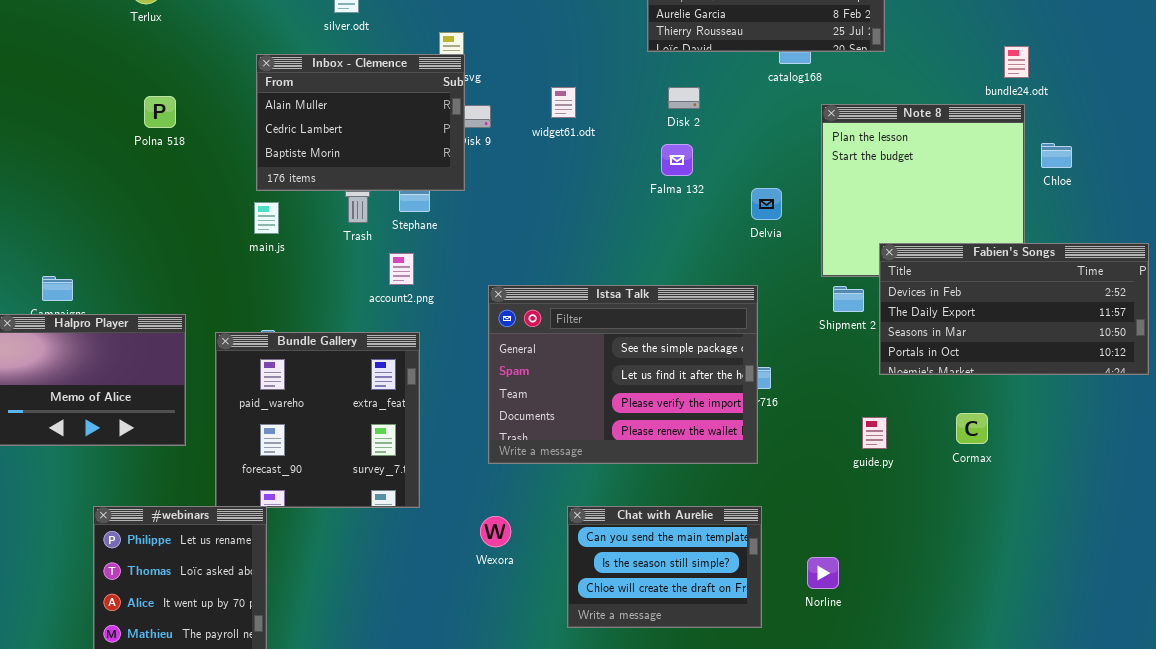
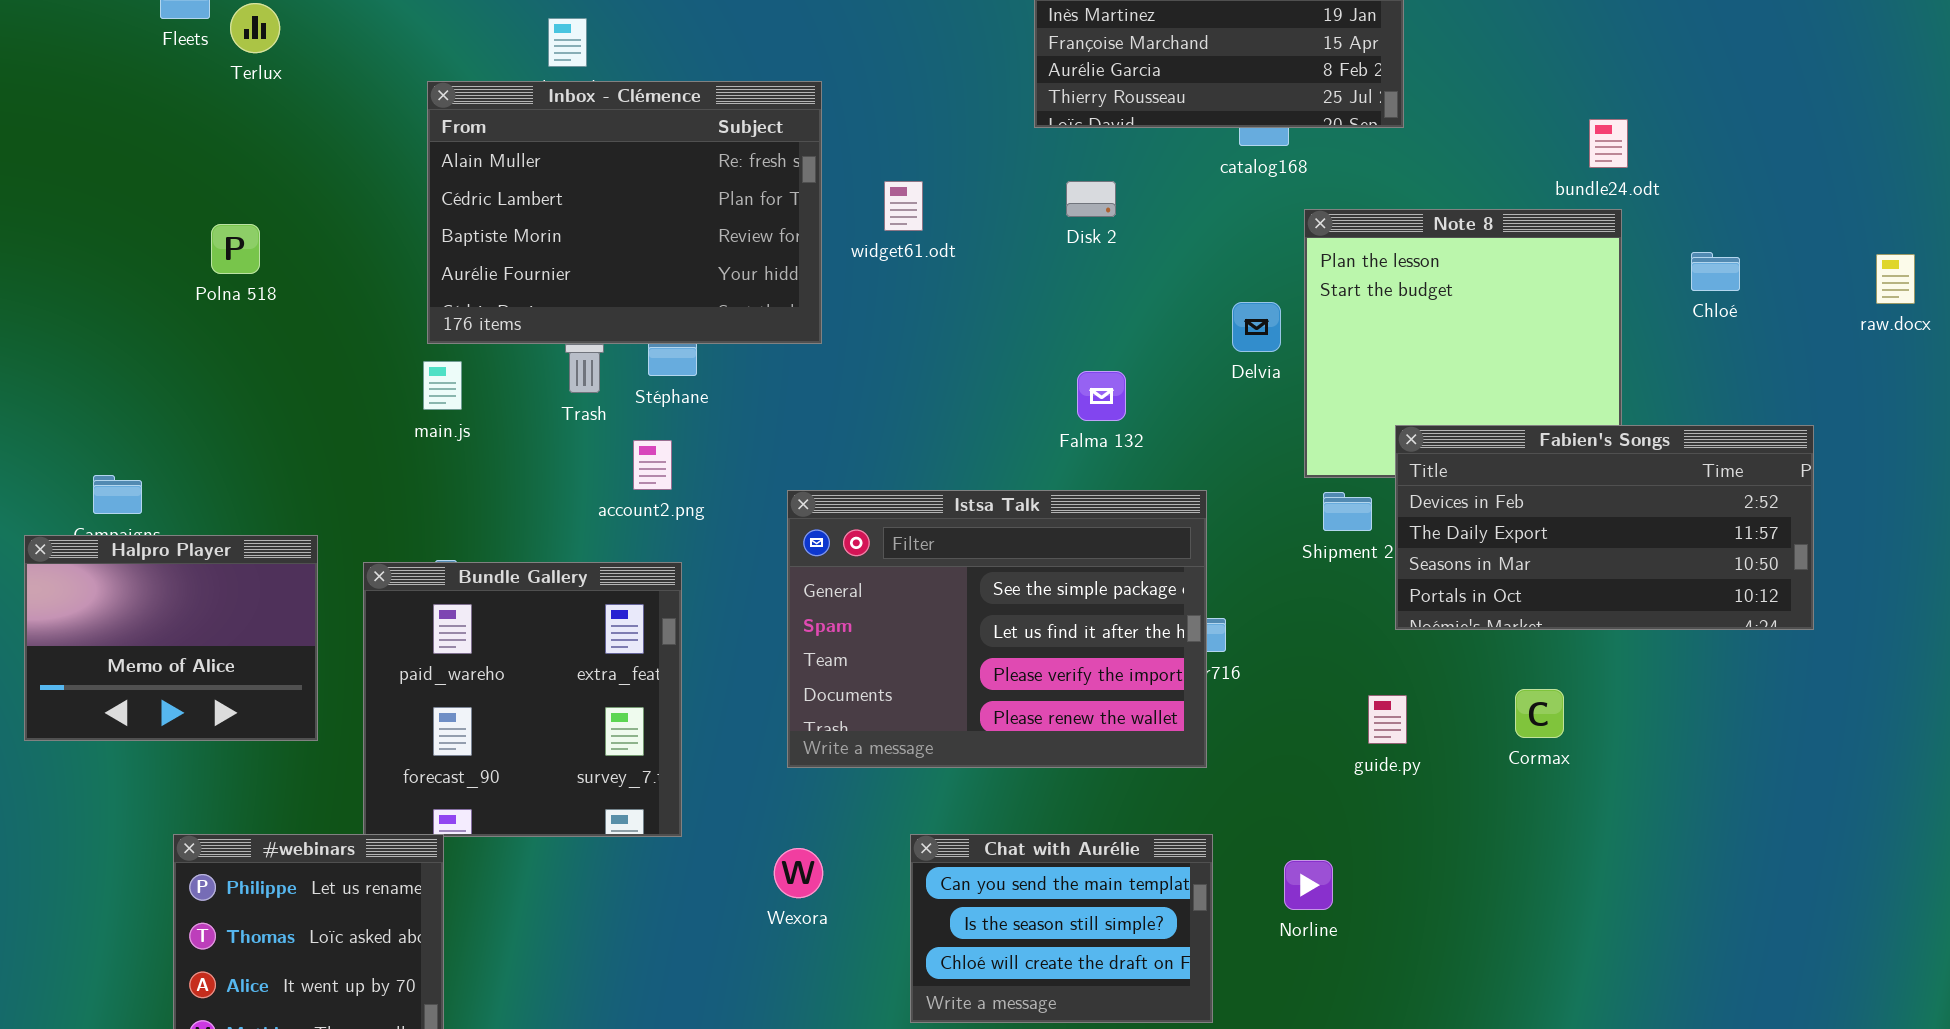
Inbox - Clémence: [256,54,465,191] -> [427,81,822,344], resized
Polna 518: [144,96,176,128] -> [211,224,260,274], moved
Chloé: [1041,143,1072,168] -> [1691,252,1740,291], moved
Falma 132: [661,144,693,176] -> [1077,371,1126,421], moved
Delvia: [751,188,782,220] -> [1232,302,1281,352], moved
Norline: [807,557,839,589] -> [1284,860,1333,910], moved

